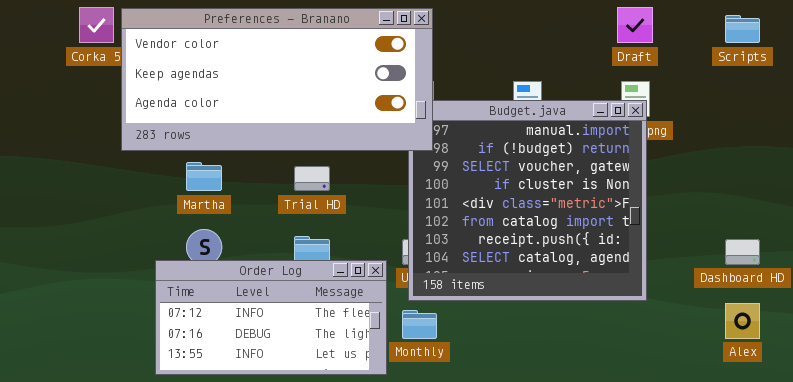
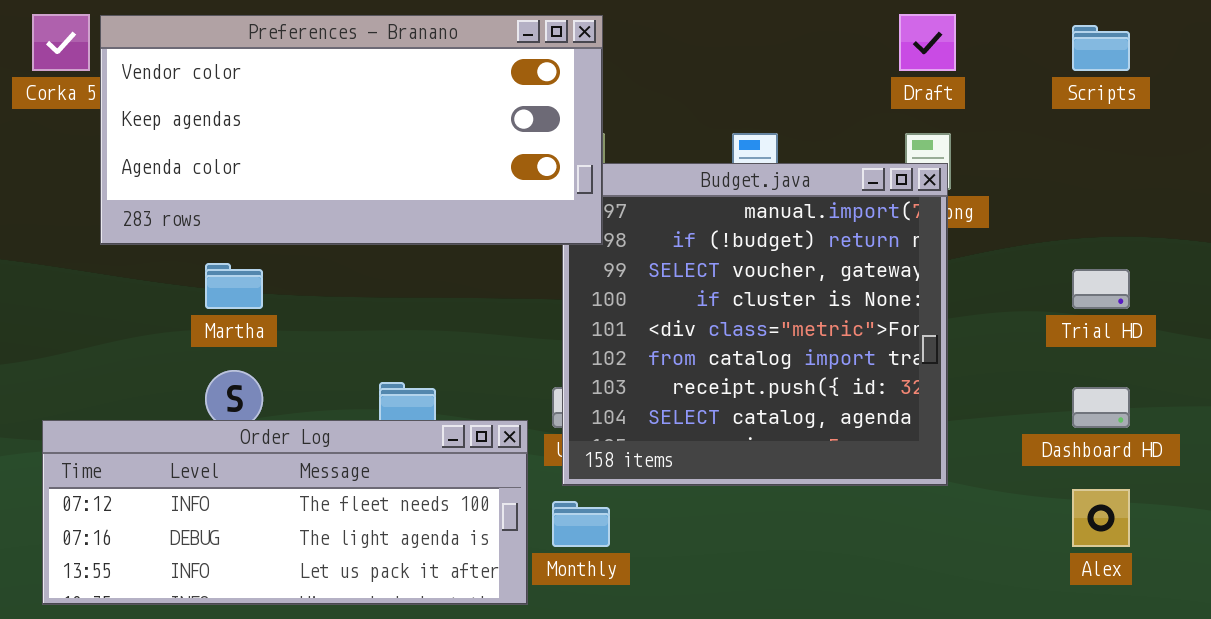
Trial HD: [294,166,330,191] -> [1072,269,1130,309], moved
Order Log: [155,260,387,375] -> [42,420,528,605], resized

